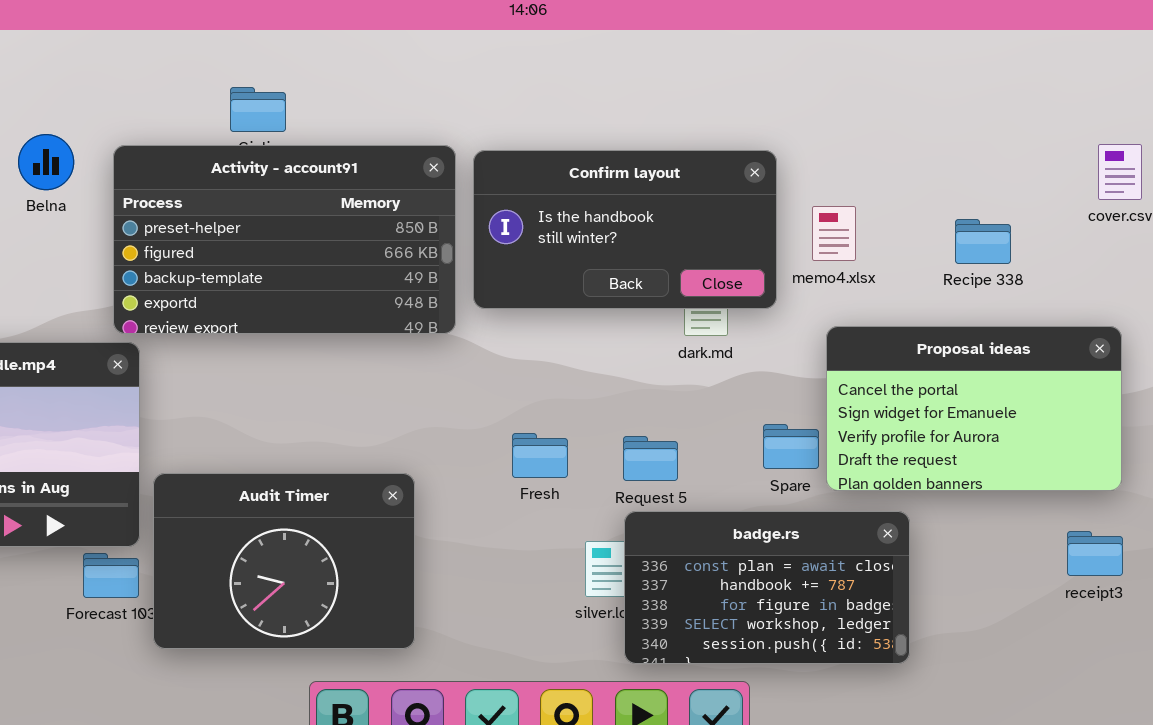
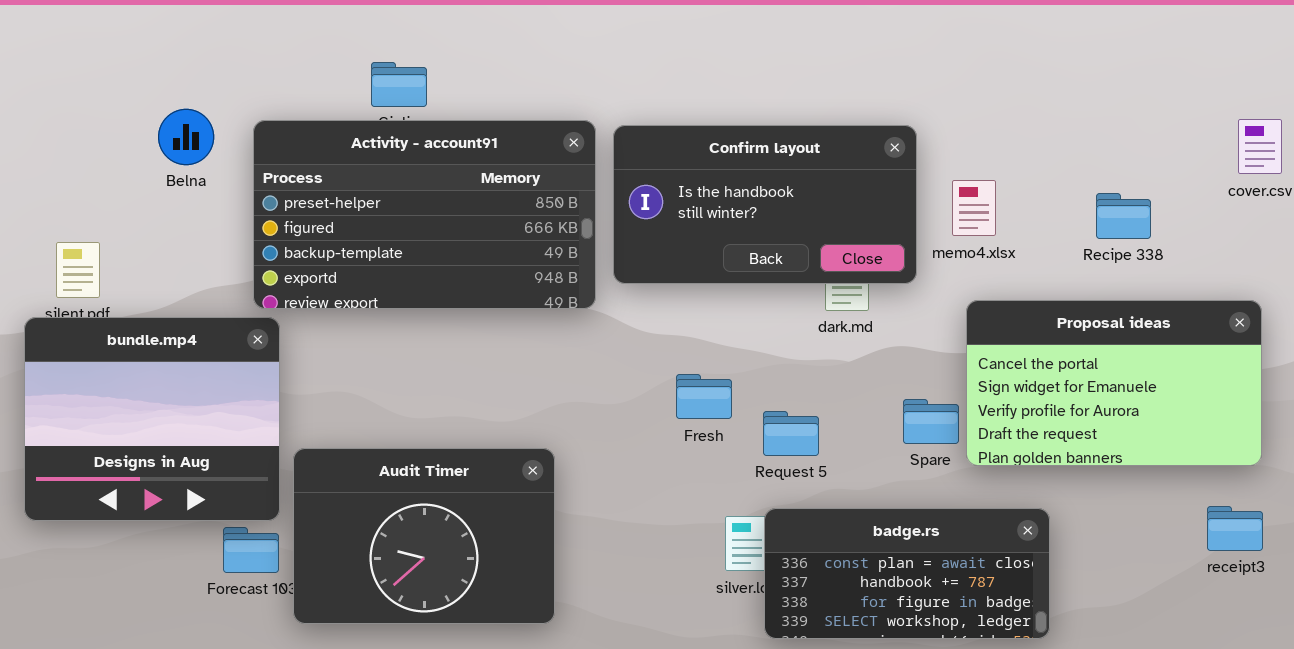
Fresh: [512,433,568,478] -> [676,374,732,419], moved
badge.rs: [624,511,910,664] -> [764,508,1050,639], resized

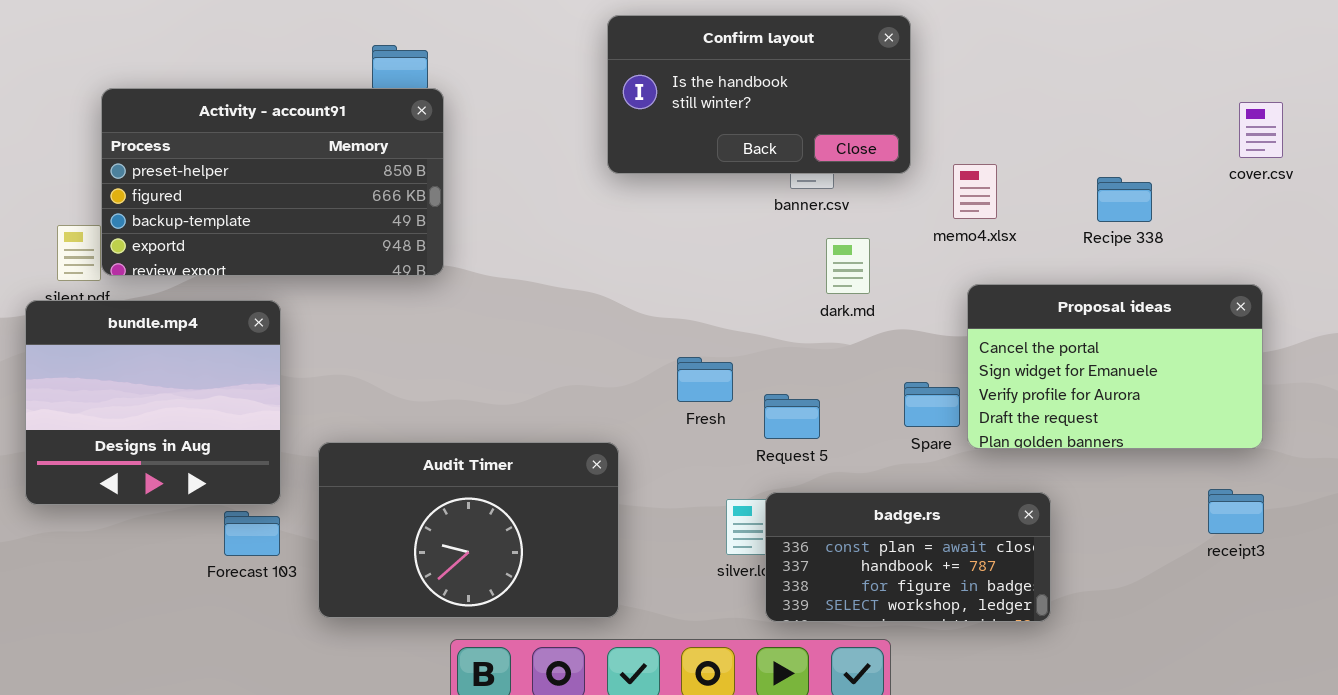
Activity - account91: [253,120,596,309] -> [101,88,444,276], moved
Confirm layout: [613,125,917,284] -> [607,15,911,174], moved
Audit Timer: [293,448,555,624] -> [318,442,619,618], moved, resized

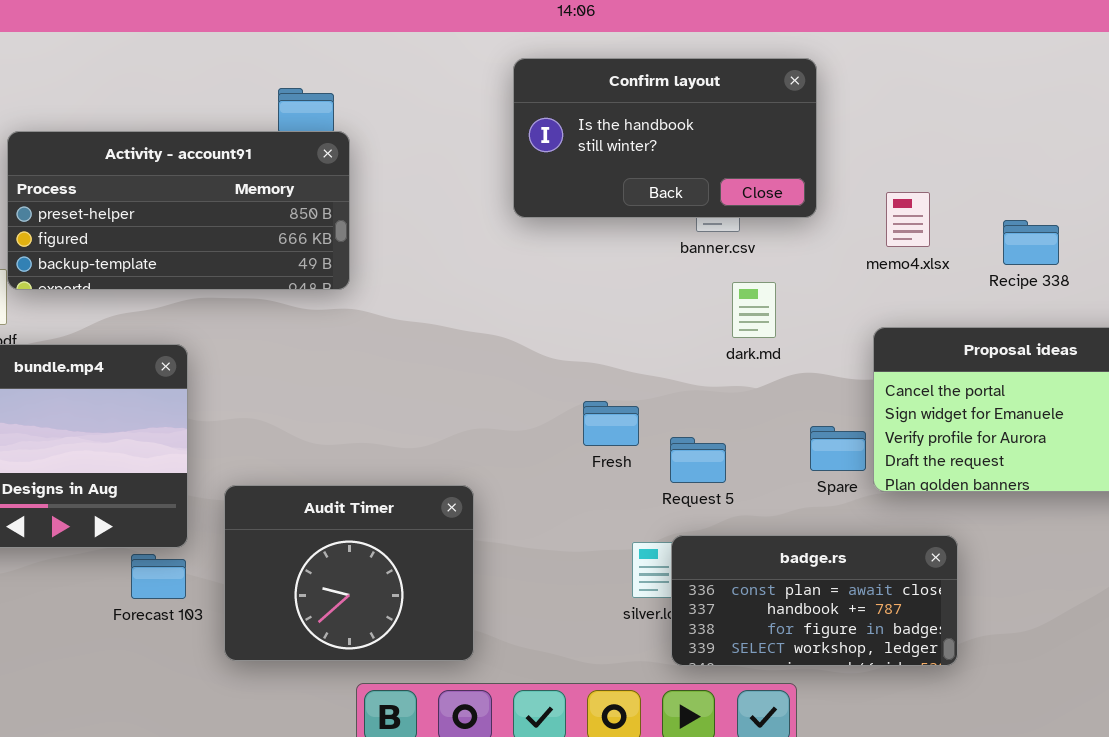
Activity - account91: [101,88,444,276] -> [7,131,350,290], resized
memo4.xlsx: [953,164,997,219] -> [886,192,930,247], moved
Audit Timer: [318,442,619,618] -> [224,485,474,661], resized

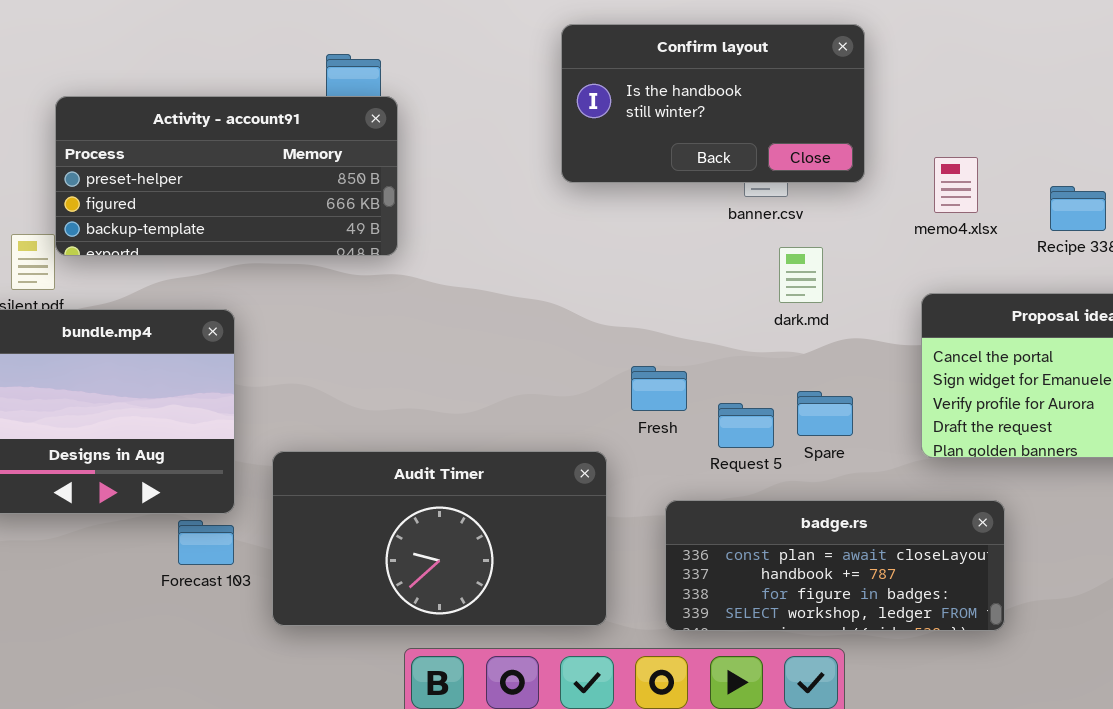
Spare: [810,426,866,471] -> [797,391,853,436], moved
Audit Timer: [224,485,474,661] -> [272,451,607,626], resized
badge.rs: [671,535,958,666] -> [665,500,1005,631], resized

